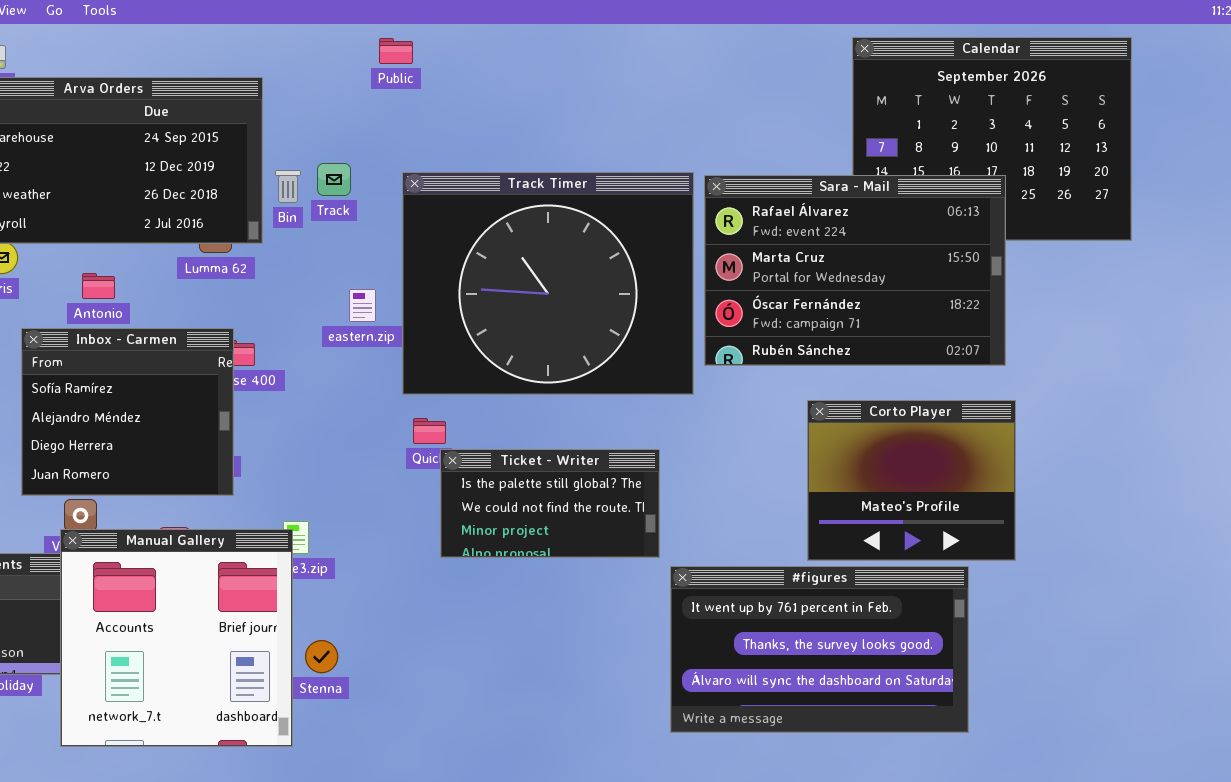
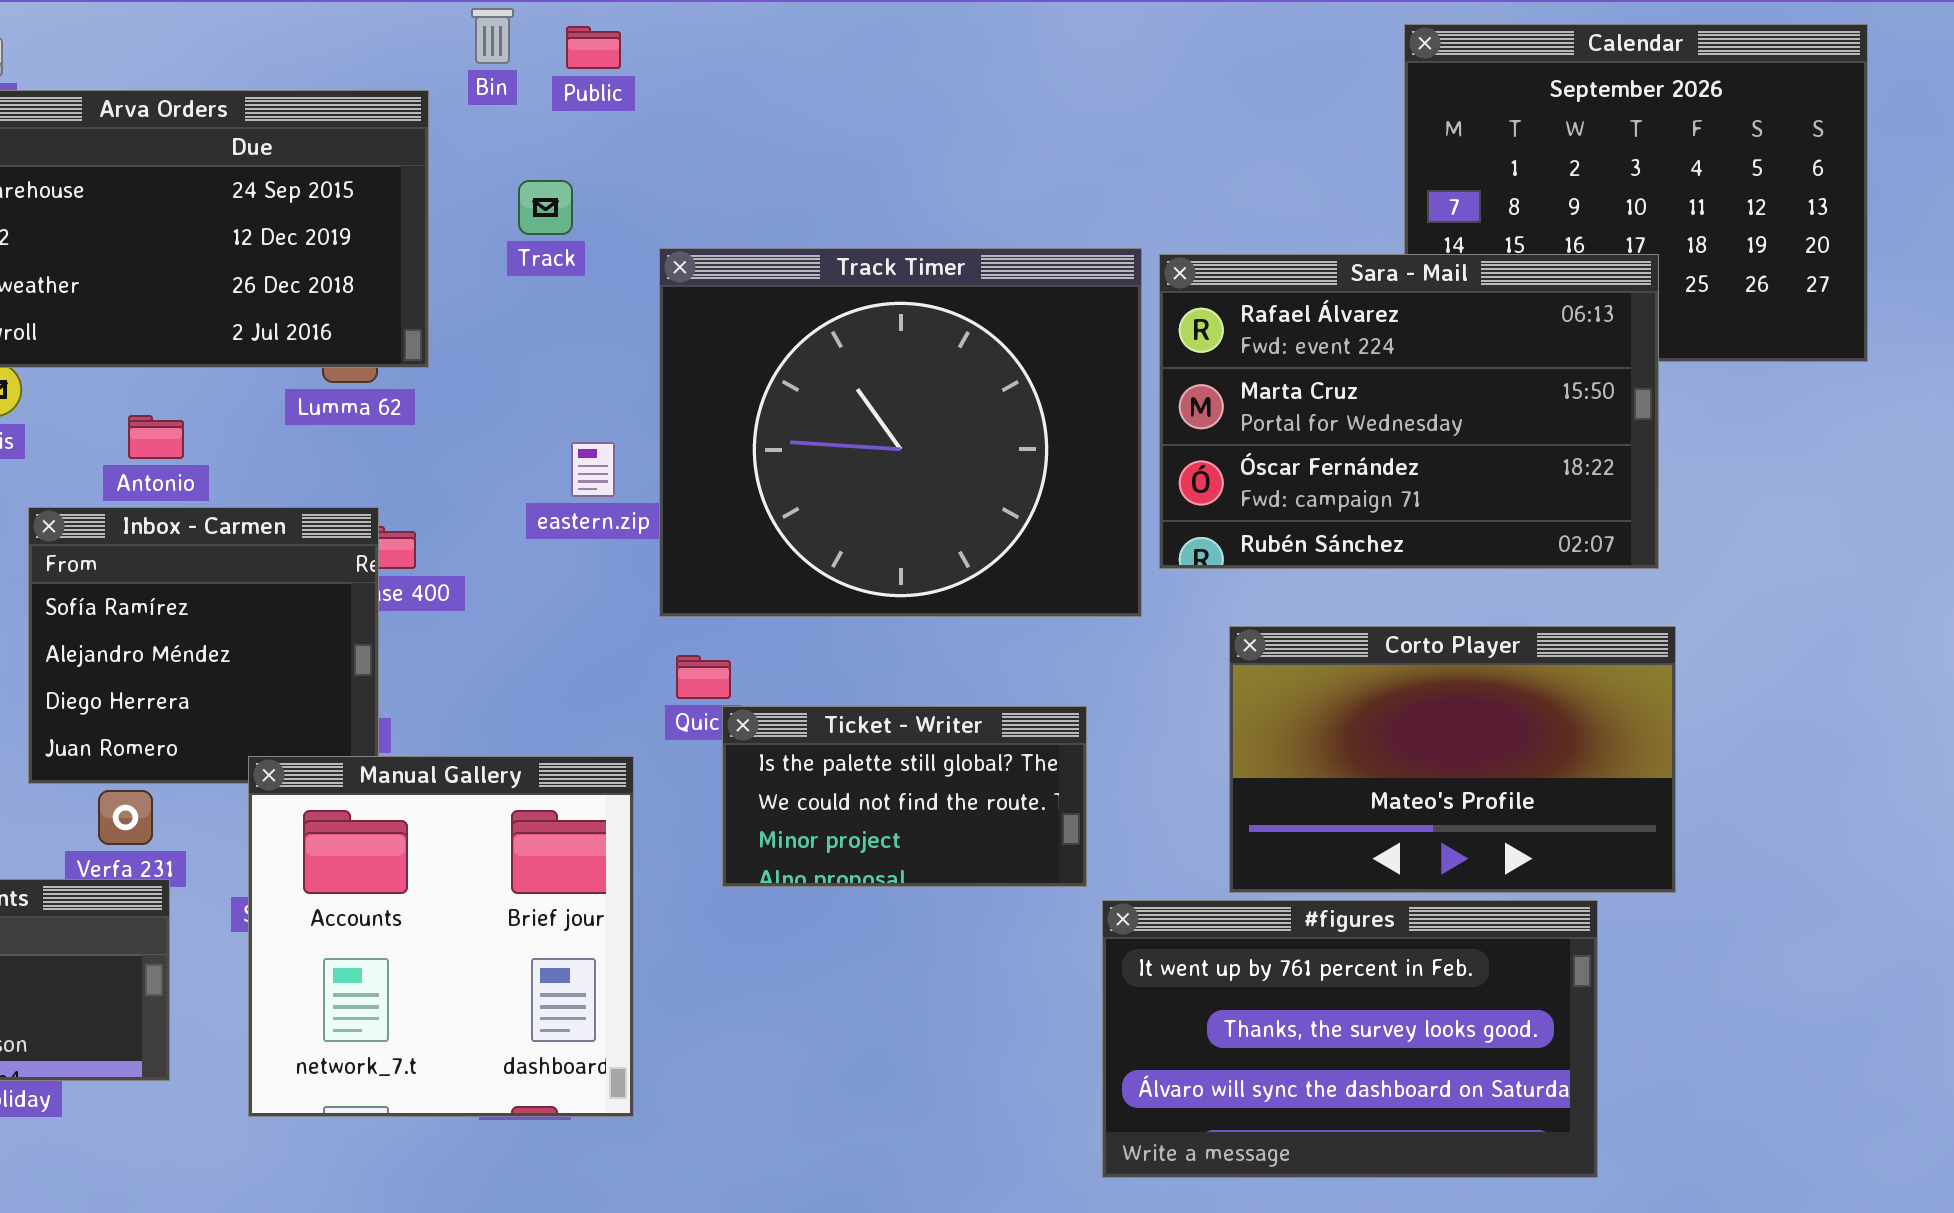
Public: [379,38,413,64] -> [566,26,621,69], moved
Track: [317,163,351,196] -> [518,180,573,235], moved
Bin: [275,170,301,203] -> [471,8,514,64], moved
Corto Player: [807,400,1016,561] -> [1229,626,1676,893], resized
Manual Gallery: [60,529,293,747] -> [248,756,634,1117], moved

